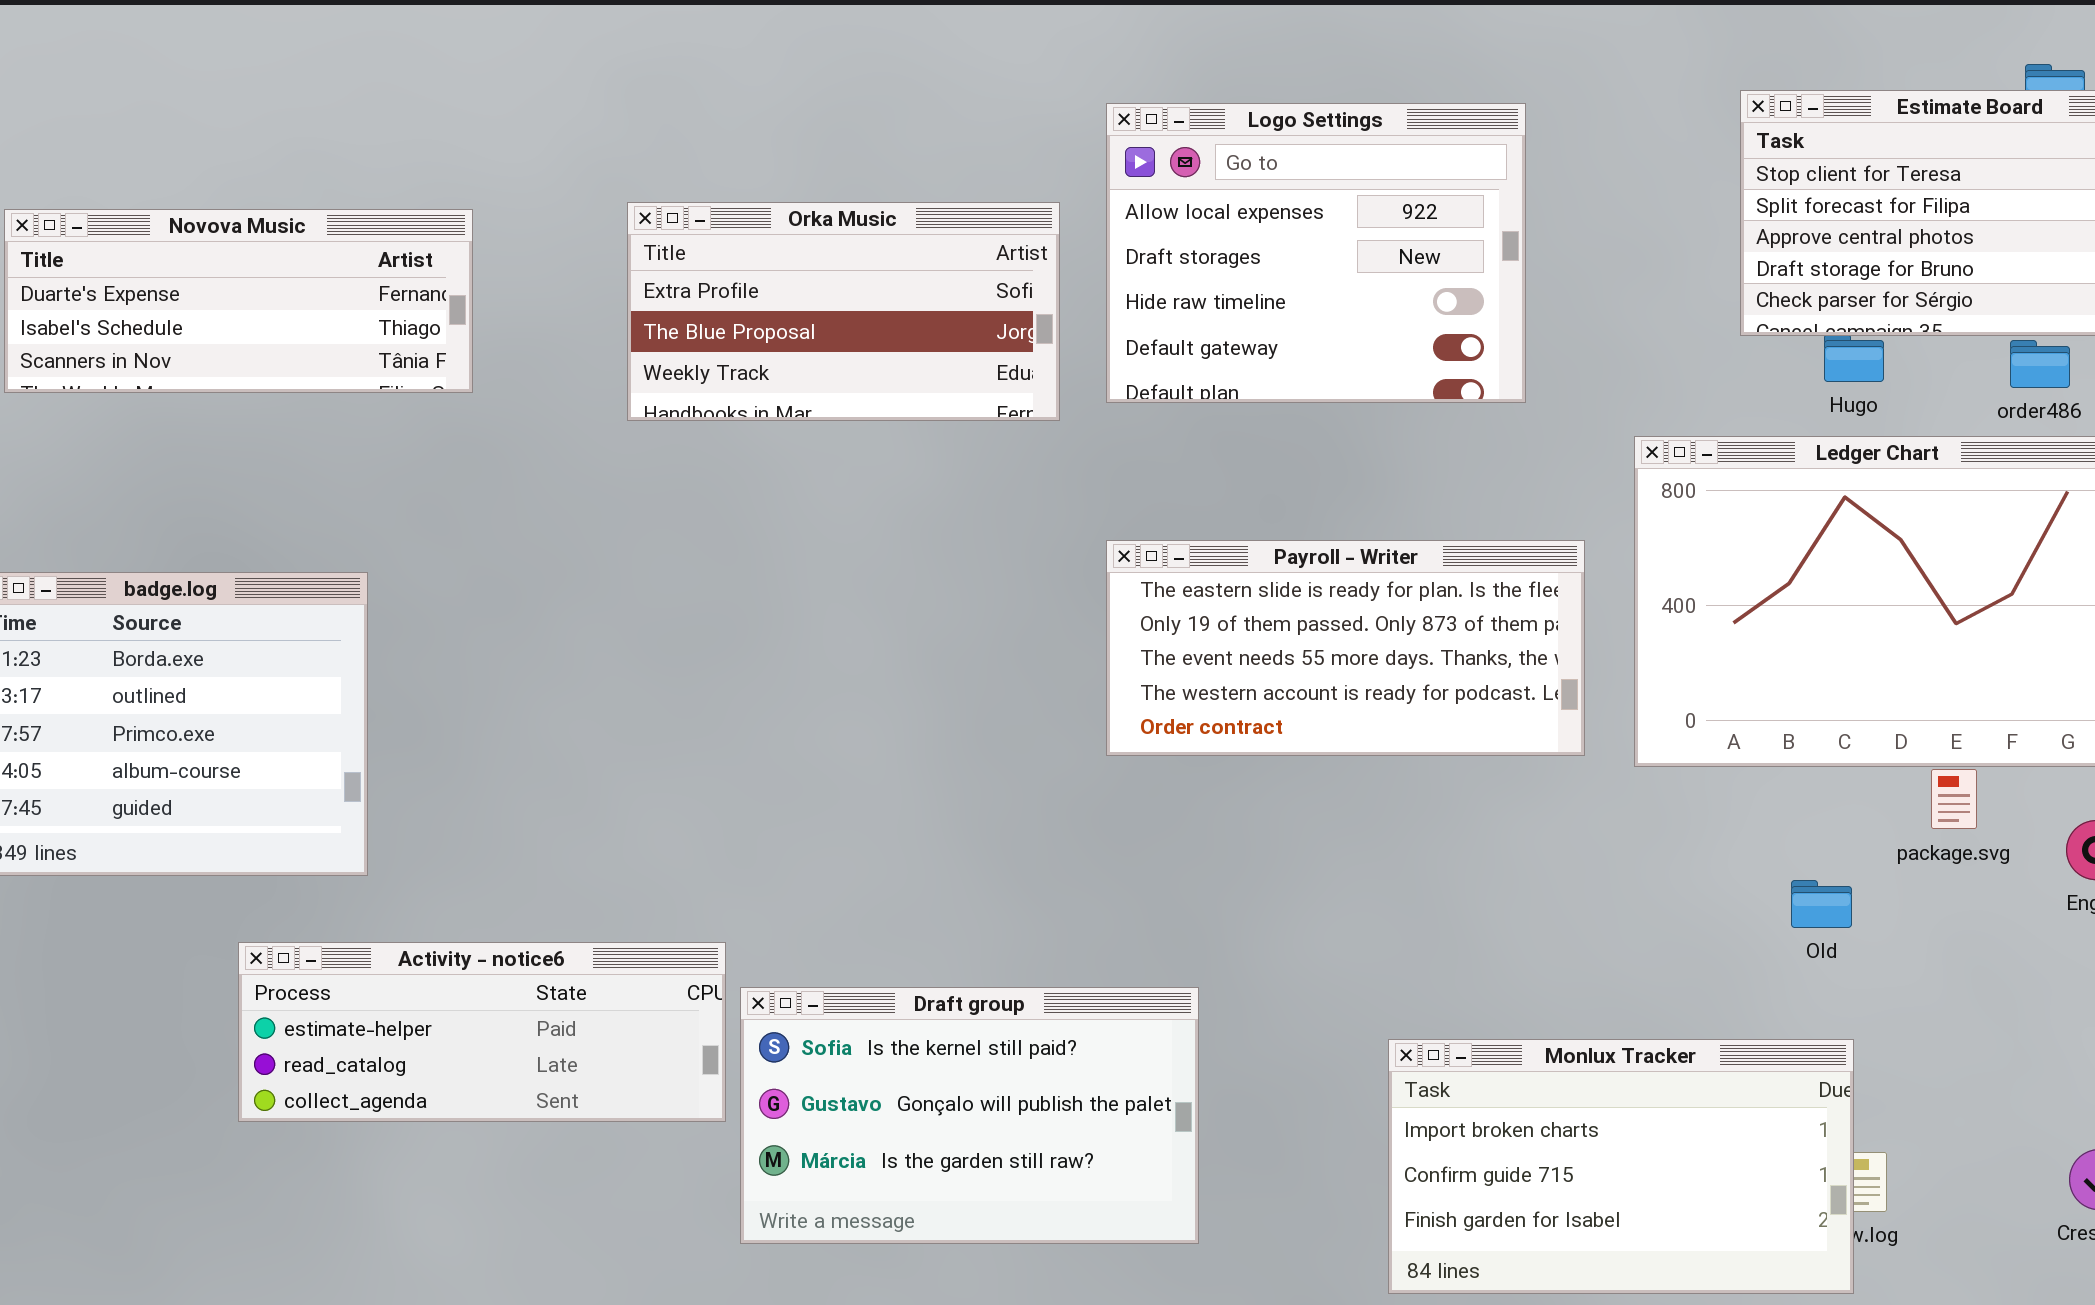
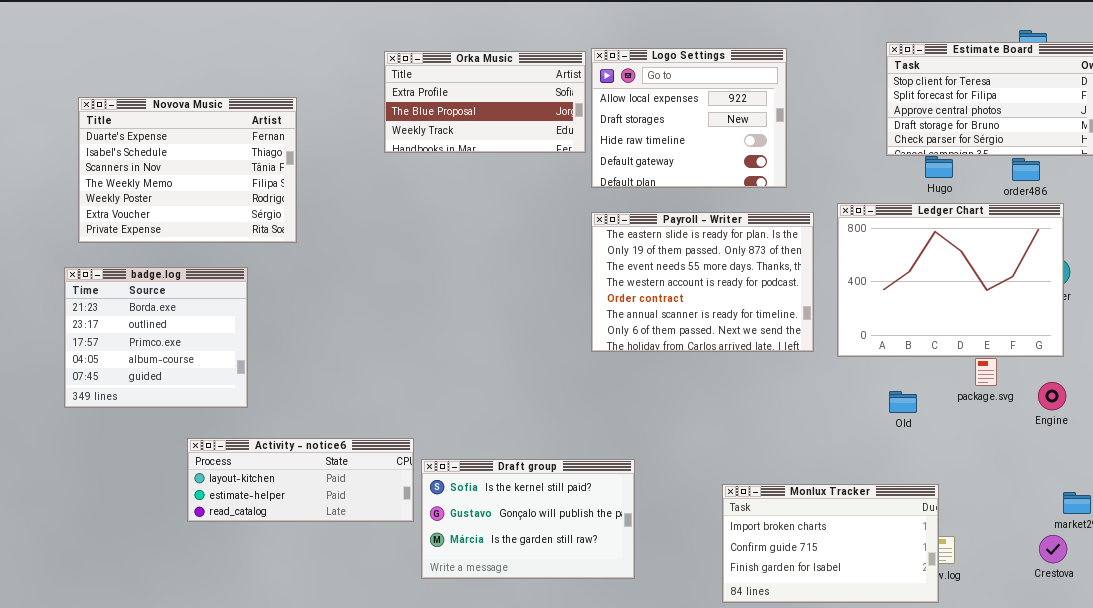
Orka Music: [627,202,1060,421] -> [384,51,586,153], moved
Novova Music: [4,209,473,393] -> [78,97,297,243], resized
Payroll - Writer: [1106,540,1585,756] -> [591,212,814,352], resized
Old: [1791,880,1852,928] -> [889,391,917,413], moved
Activity - notice6: [238,942,726,1122] -> [187,438,414,522], scrolled up 1 row

